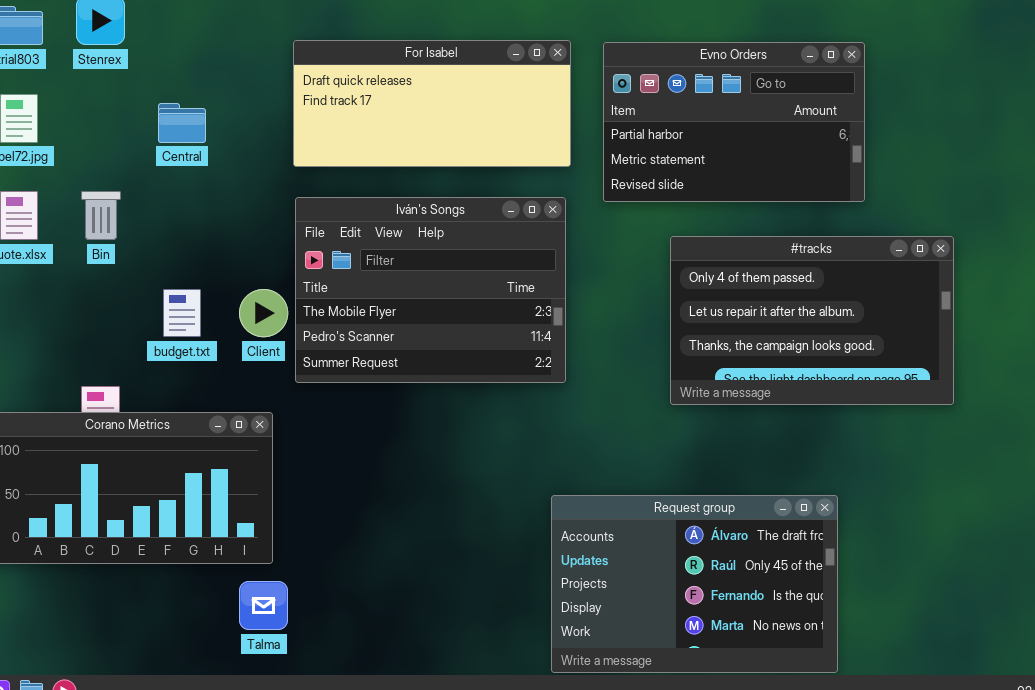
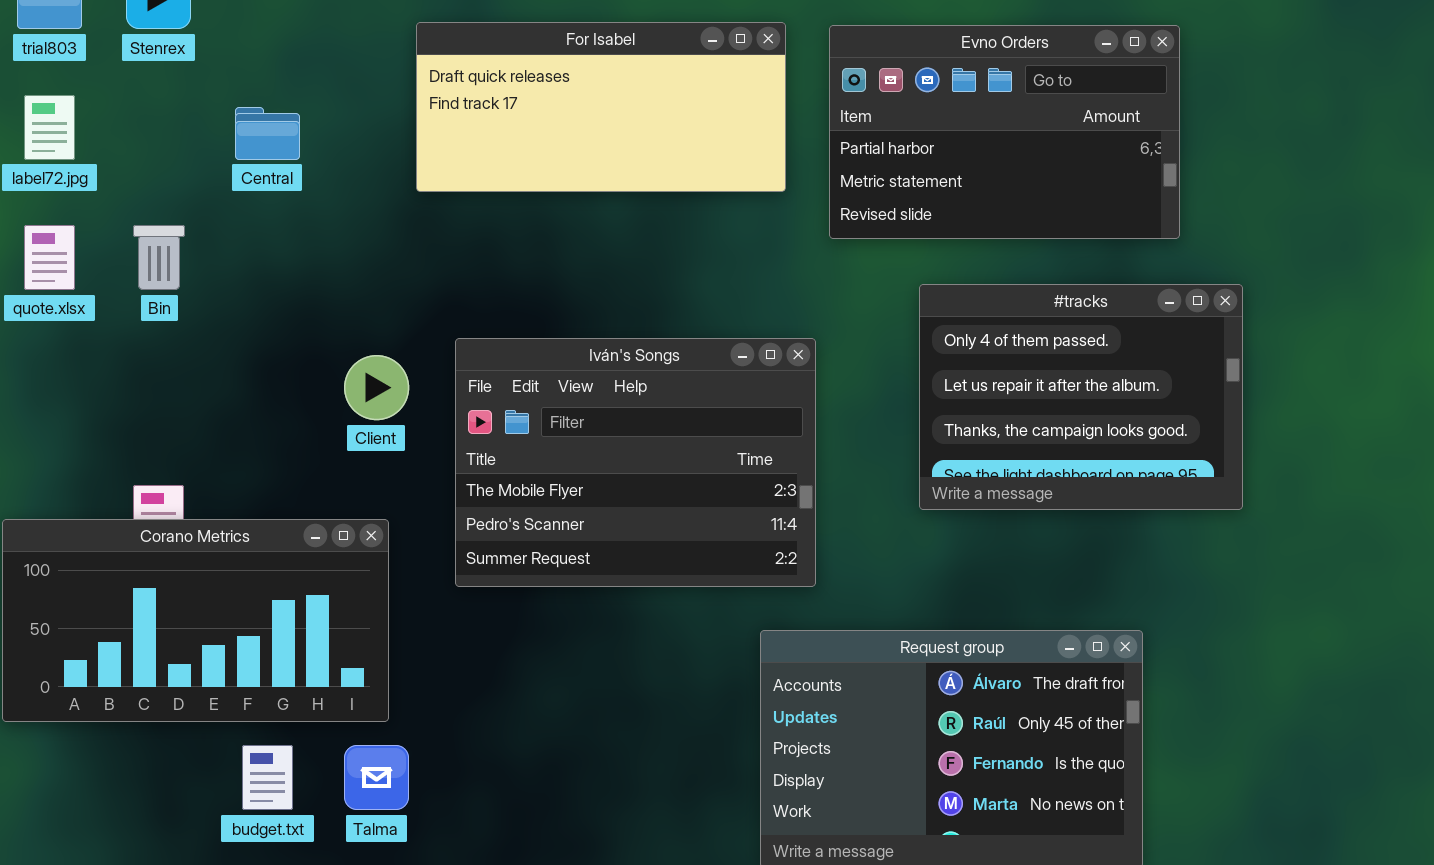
Iván's Songs: [295,197,566,383] -> [455,338,816,587], moved
#tracks: [670,236,954,405] -> [919,284,1243,510], resized
budget.txt: [163,289,201,337] -> [242,745,293,810], moved

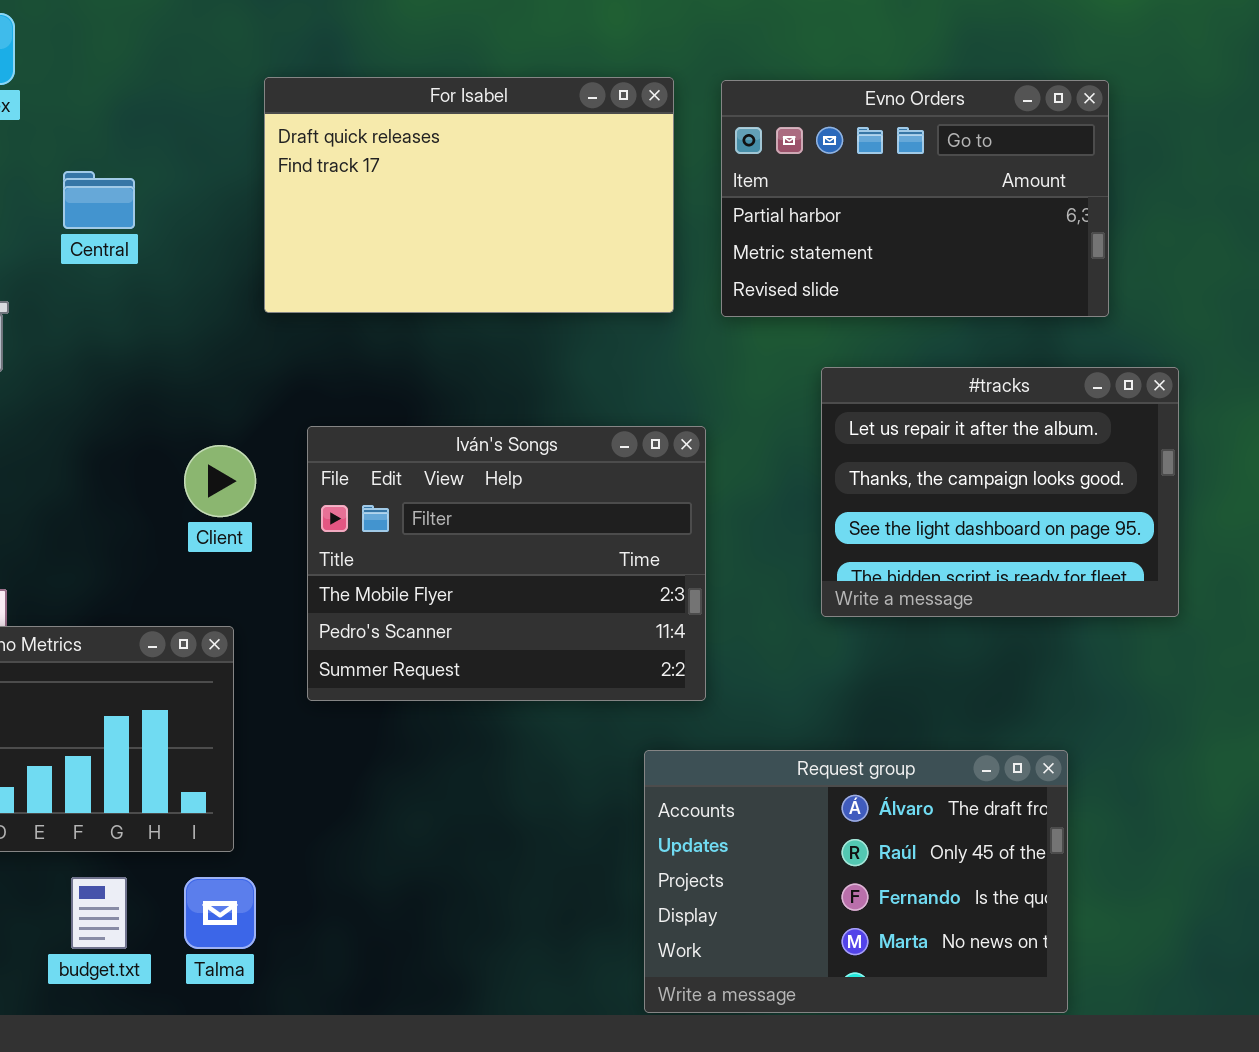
For Isabel: [416,22,786,192] -> [264,77,674,313], resized
#tracks: [919,284,1243,510] -> [821,367,1179,617], scrolled down 1 row

